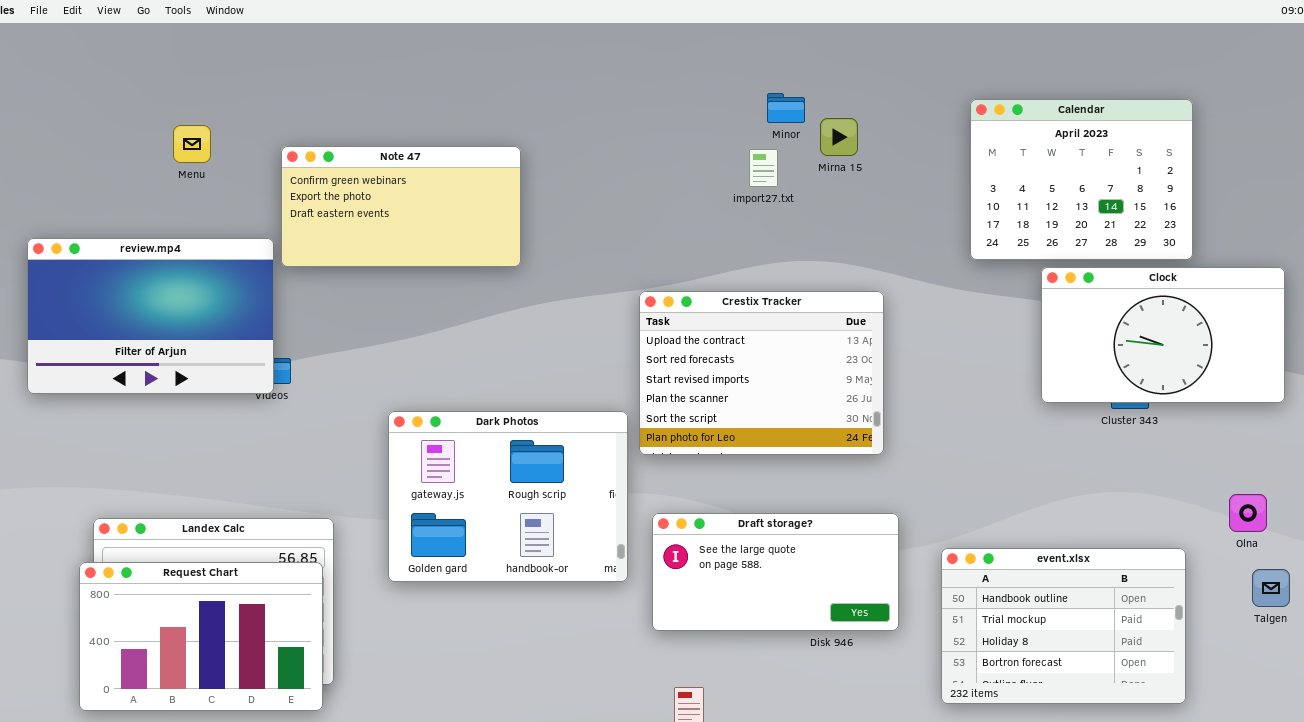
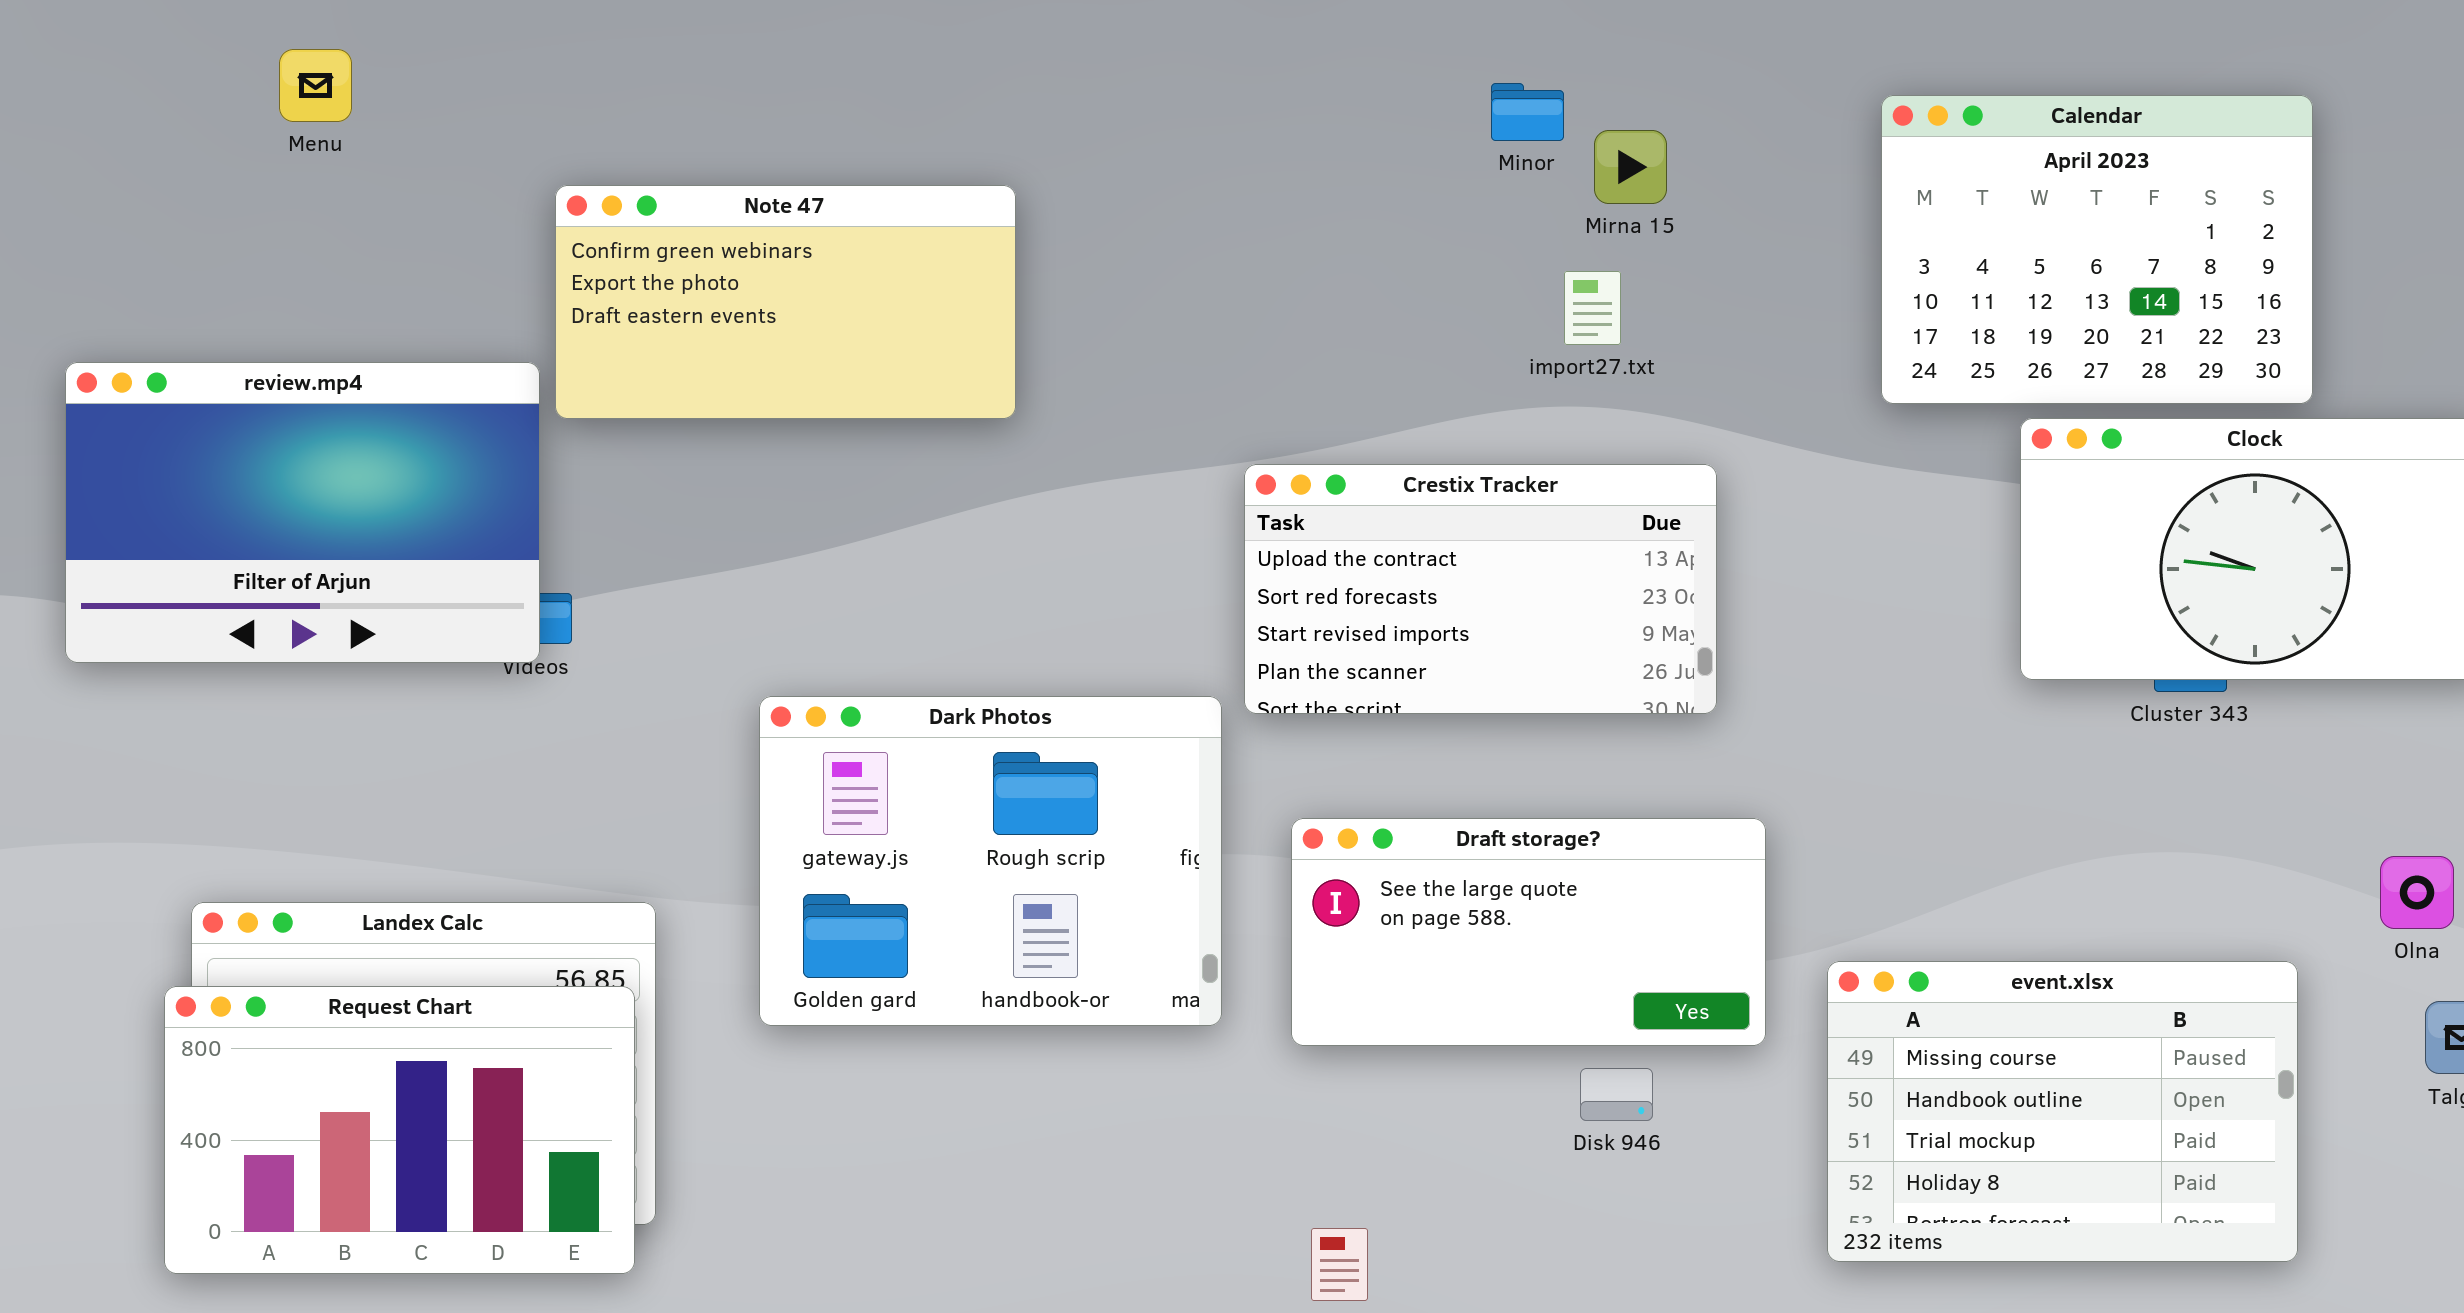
Menu: [173,125,211,163] -> [279,49,352,122], moved
import27.txt: [749,149,778,187] -> [1564,271,1621,345], moved
Crestix Tracker: [639,291,884,455] -> [1244,464,1717,714], resized
Draft storage?: [652,513,899,631] -> [1291,818,1766,1046], moved
event.xlsx: [941,548,1186,704] -> [1827,961,2298,1262], scrolled up 1 row

